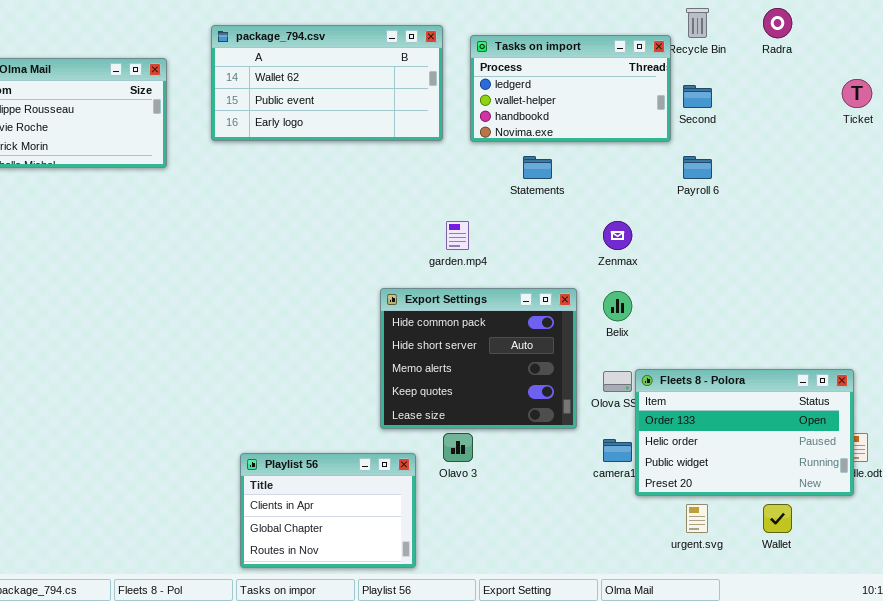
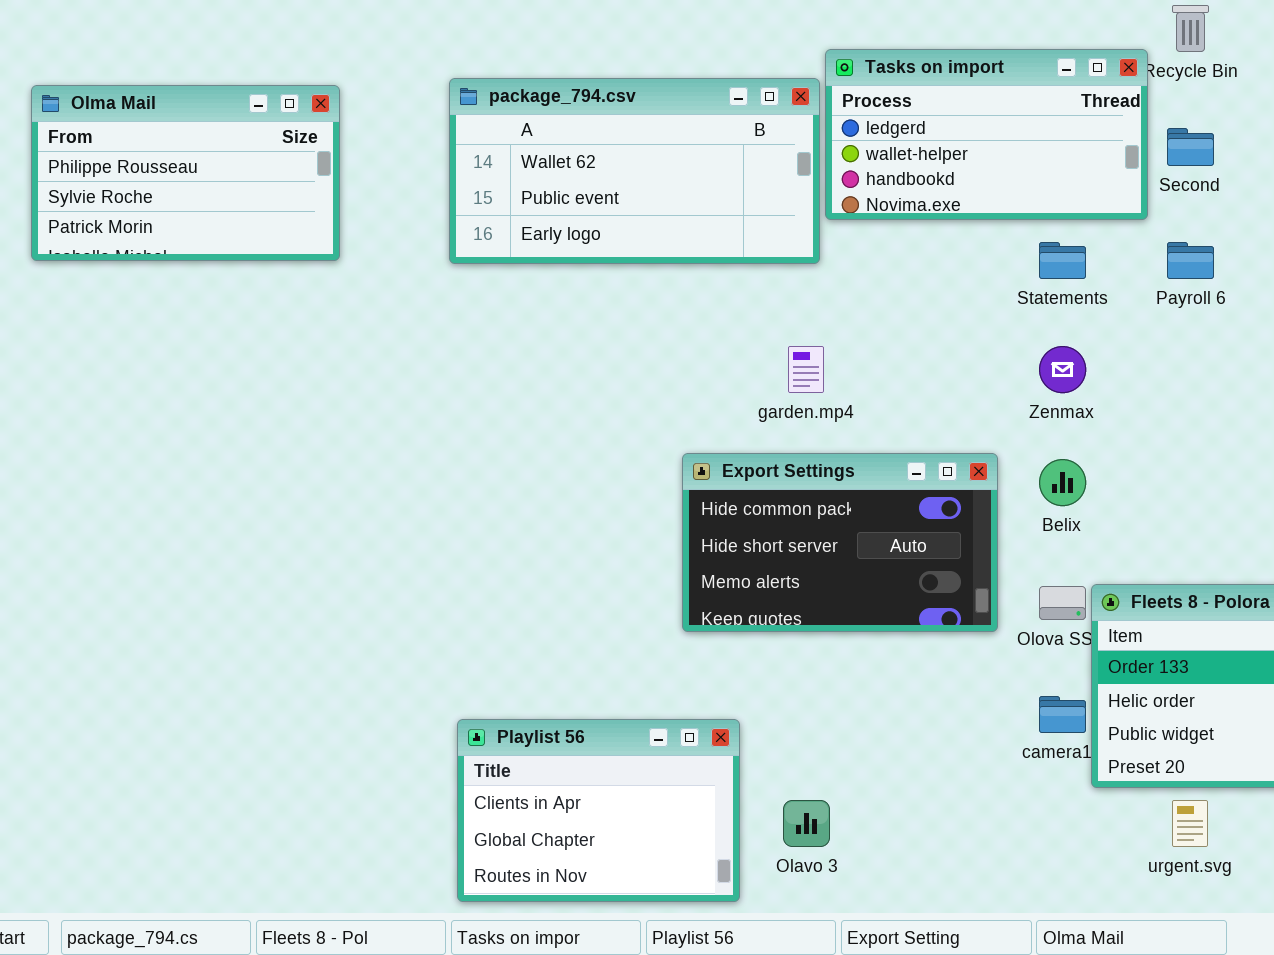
package_794.csv: [211,25,443,141] -> [449,78,820,264], moved
Statements: [523,156,552,179] -> [1039,242,1086,279], moved
Export Settings: [380,288,577,429] -> [682,453,998,632], resized
Olavo 3: [443,433,473,462] -> [783,800,830,847], moved

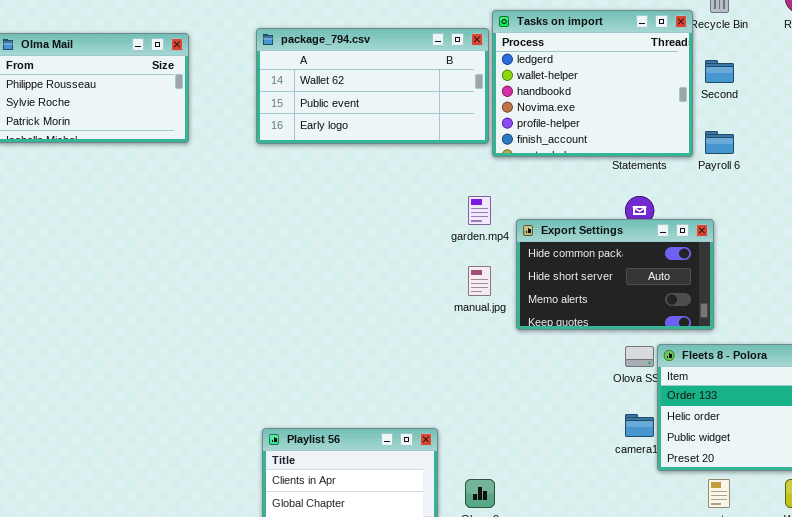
Tasks on import: [825,49,1148,220] -> [492,10,693,157], resized
Export Settings: [682,453,998,632] -> [516,219,714,330], moved

